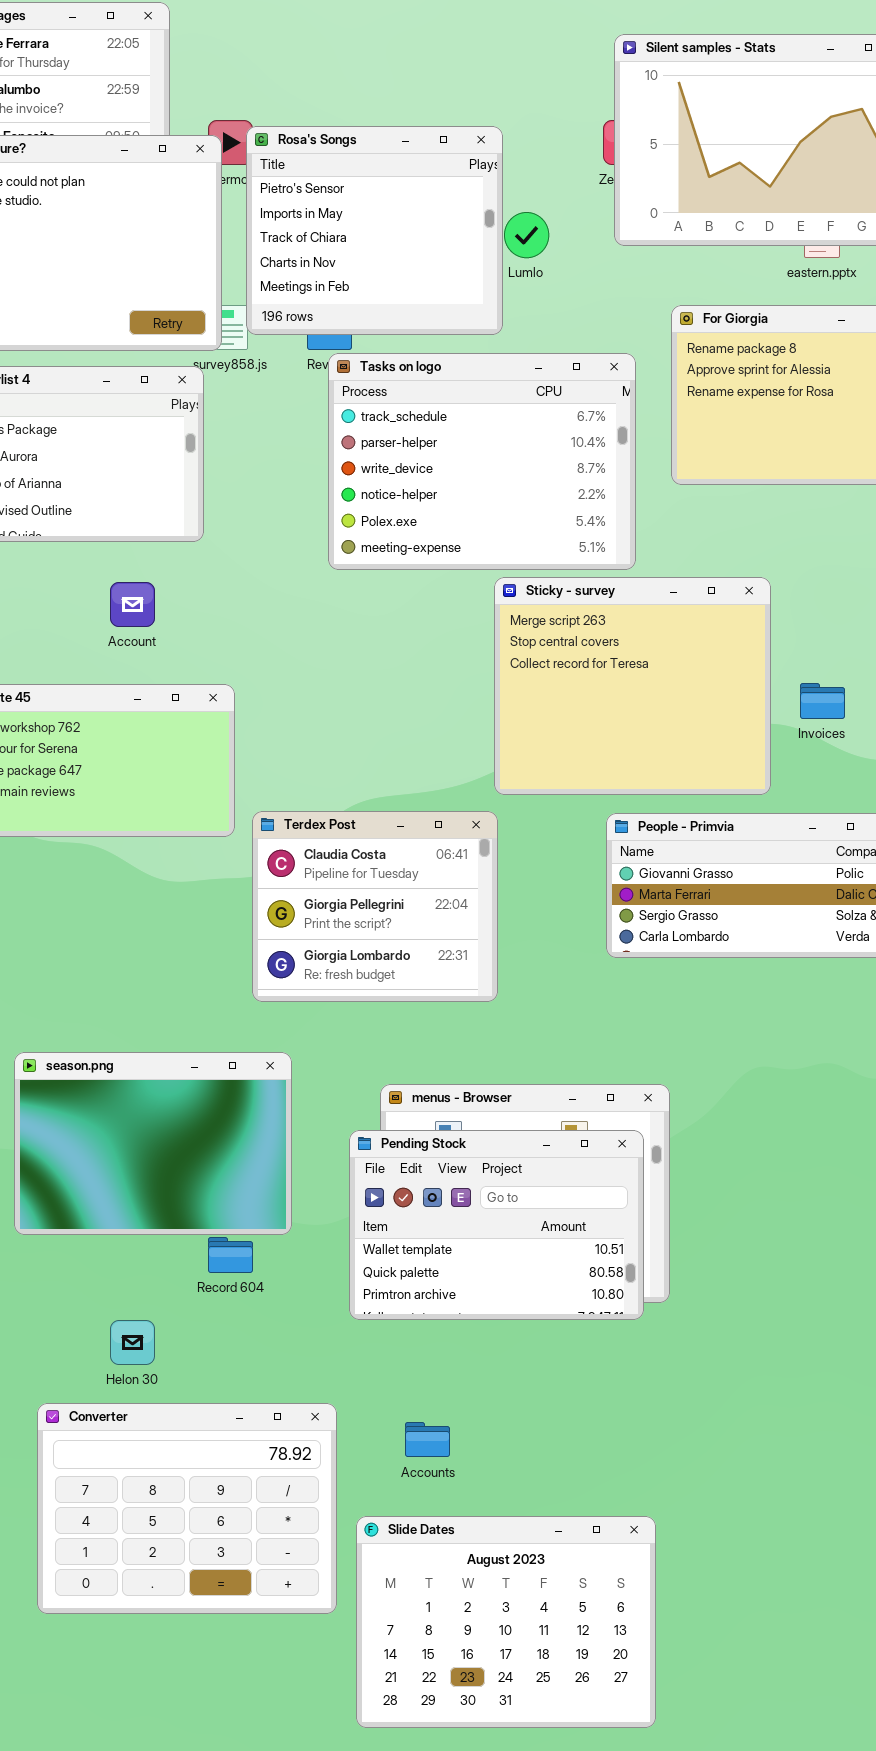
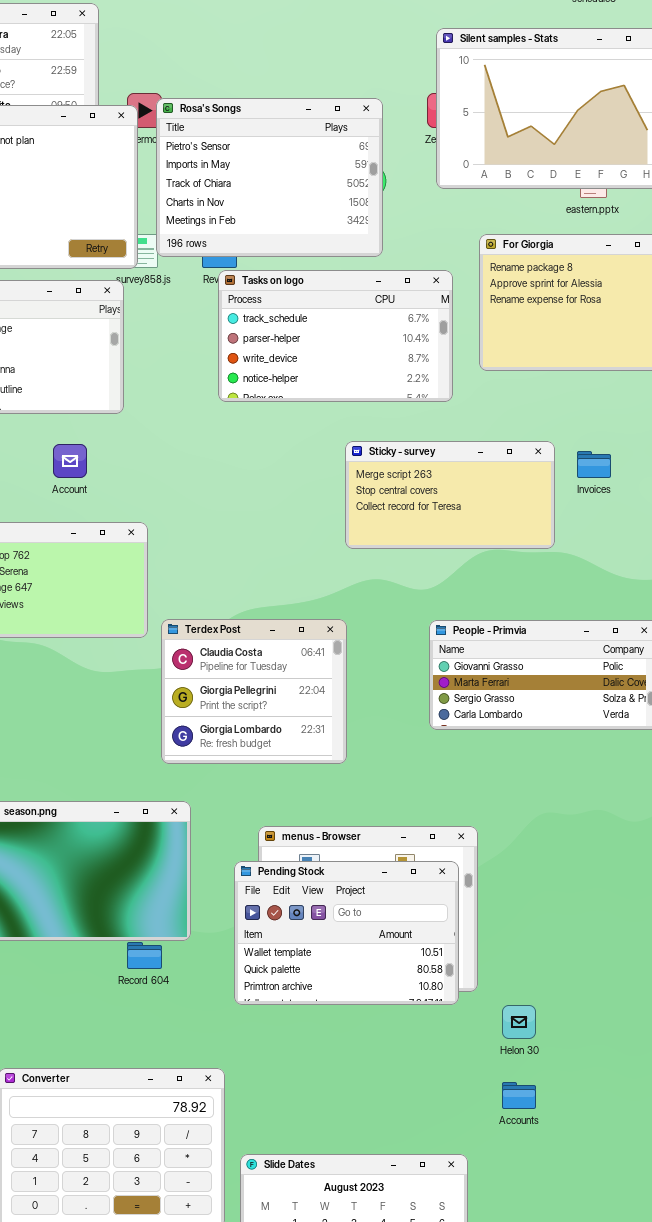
Rosa's Songs: [246,126,503,335] -> [156,98,383,257], resized
Tasks on logo: [328,353,636,570] -> [218,270,453,402], resized
Sticky - survey: [494,577,771,795] -> [345,441,555,549], resized
Invoices: [800,683,845,719] -> [577,451,611,478], moved
Helon 30: [110,1320,155,1365] -> [502,1005,536,1039], moved
Accounts: [405,1422,450,1457] -> [502,1082,536,1109], moved

